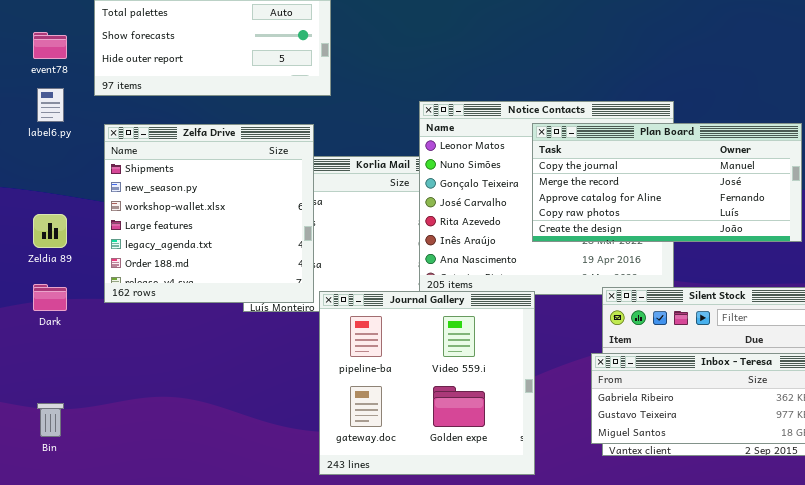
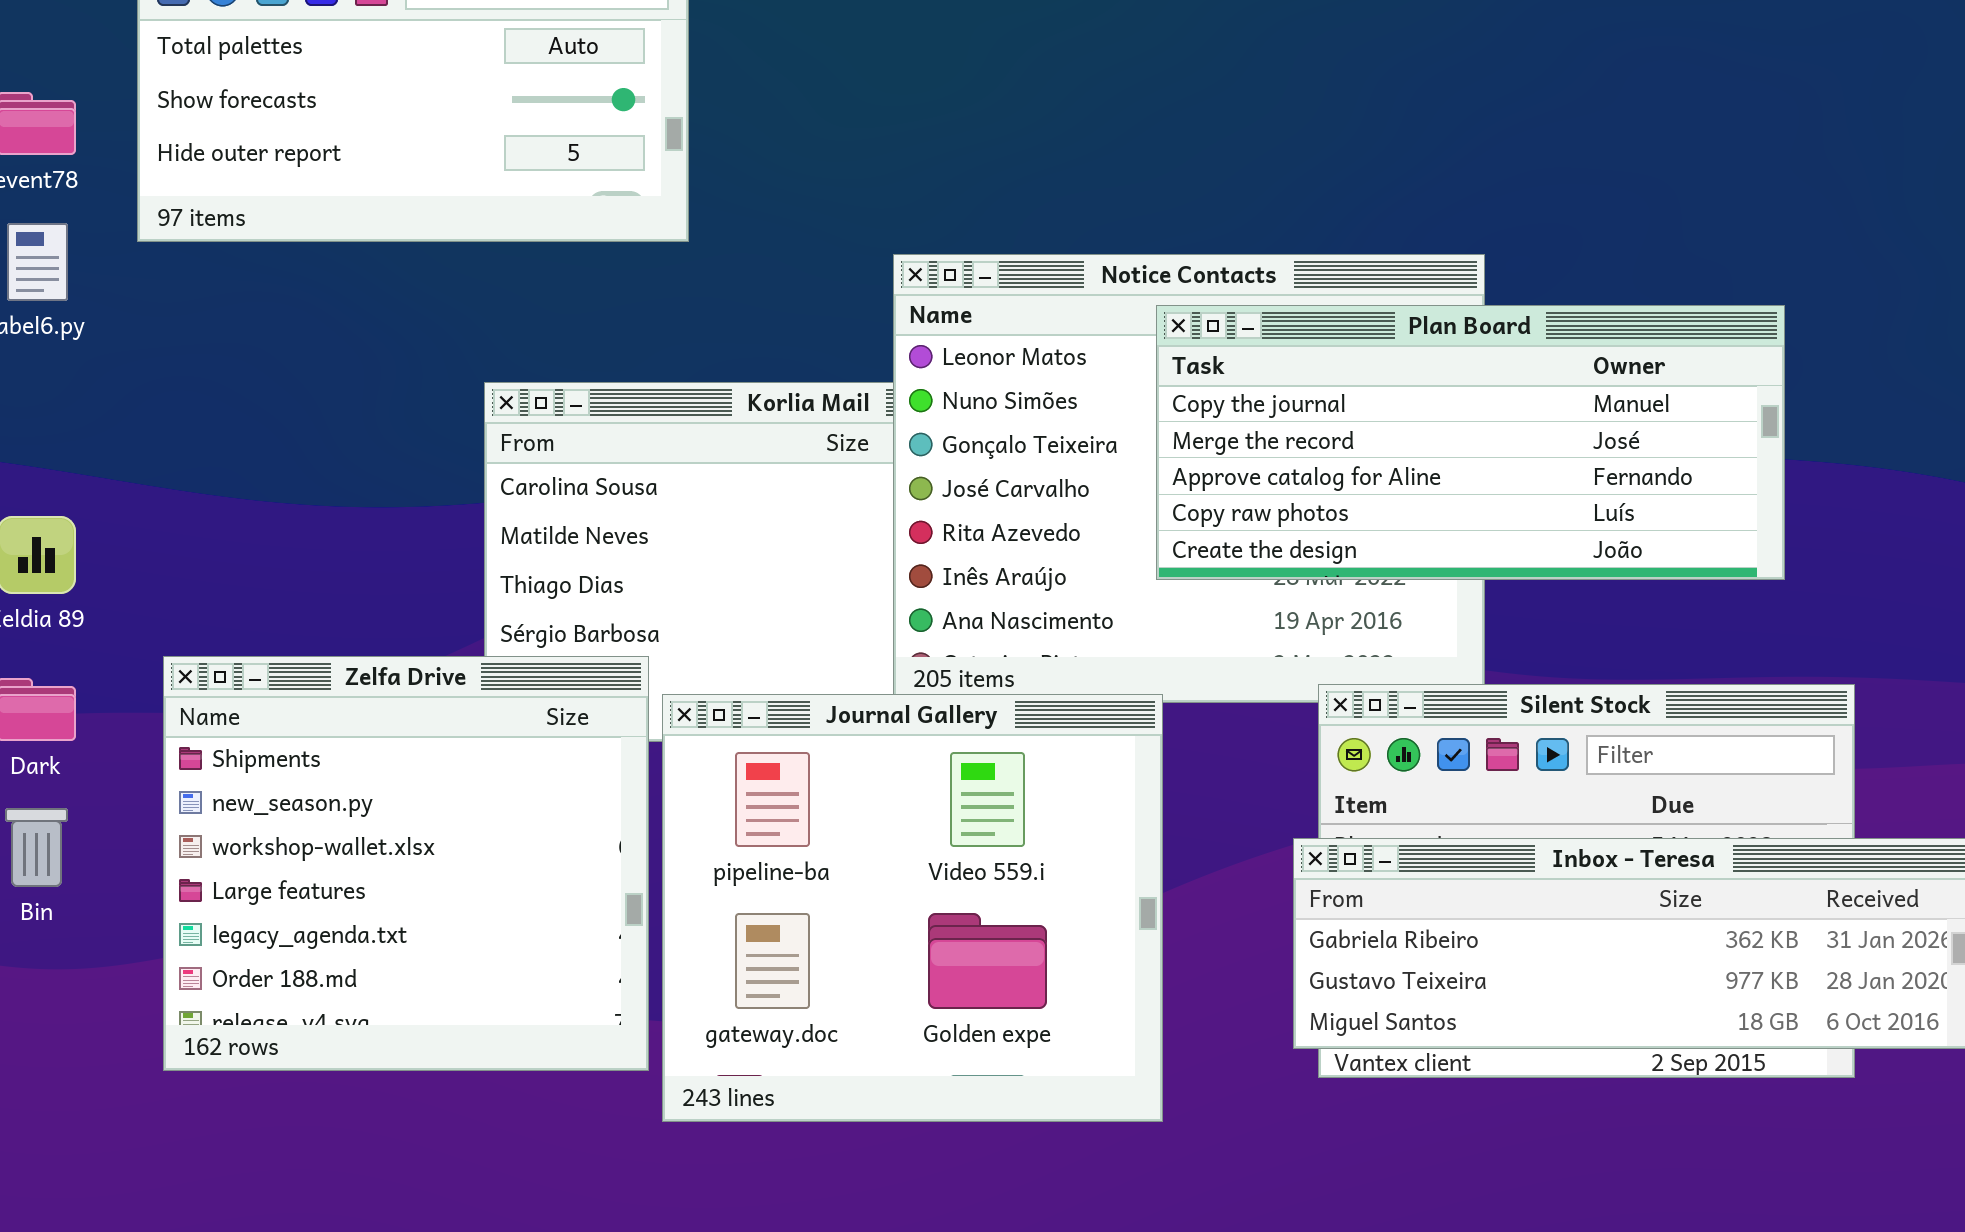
Zelfa Drive: [104,124,314,303] -> [163,656,649,1071], moved
Bin: [37,403,64,437] -> [5,808,68,887], moved

